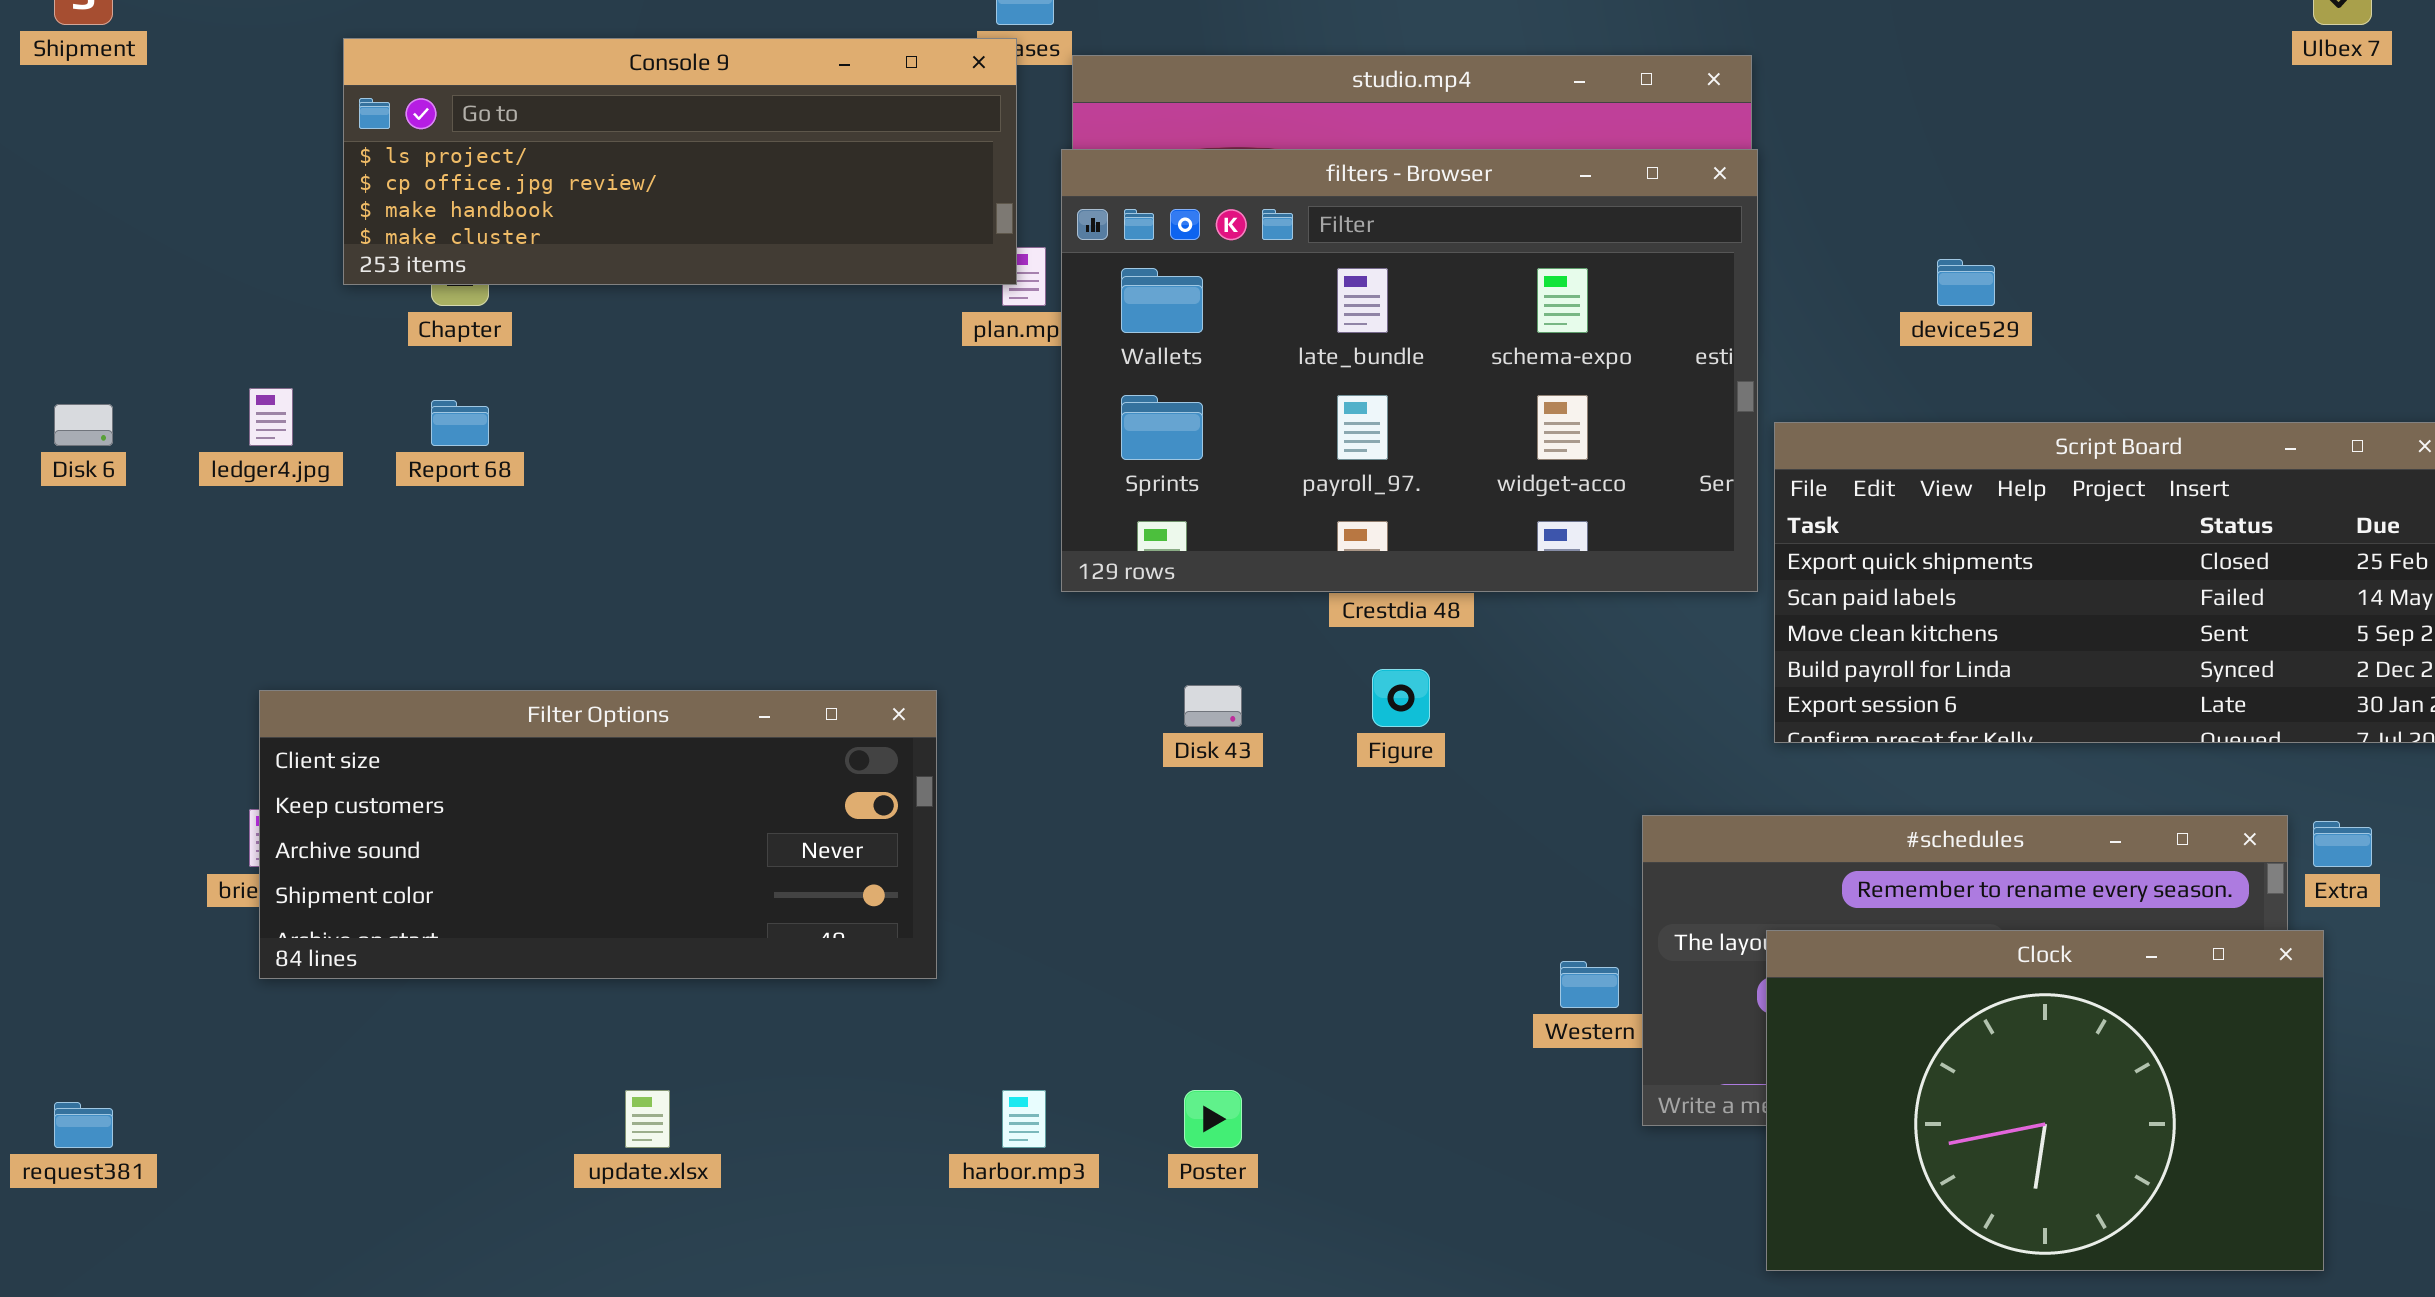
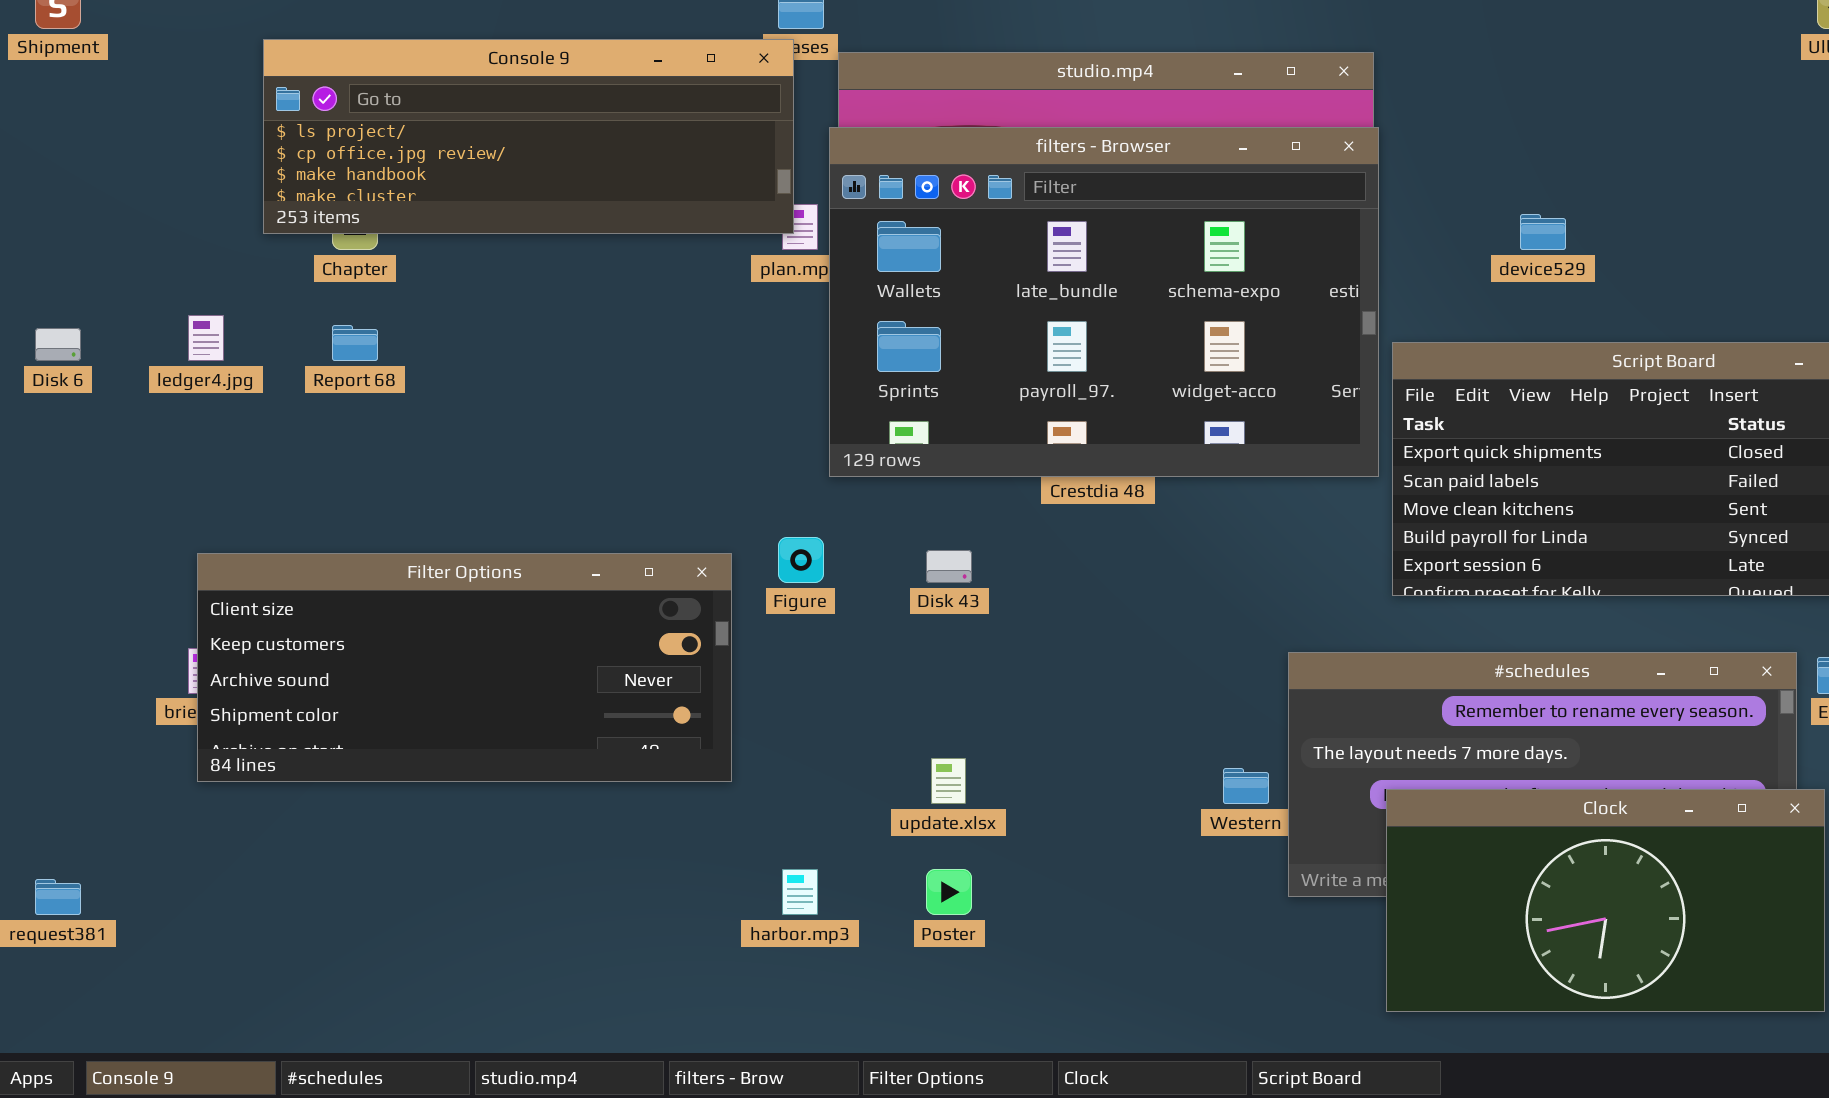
Figure: [1372,669,1430,727] -> [778,537,824,583], moved
Clock: [1766,930,2324,1271] -> [1386,789,1825,1012], resized
update.xlsx: [625,1090,670,1148] -> [931,758,966,804], moved

